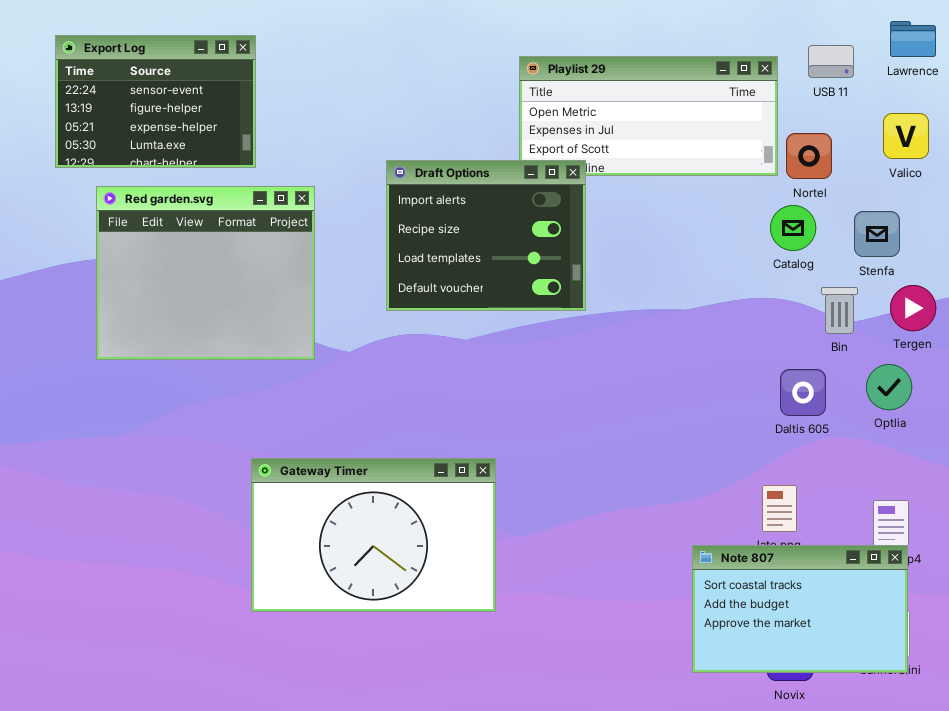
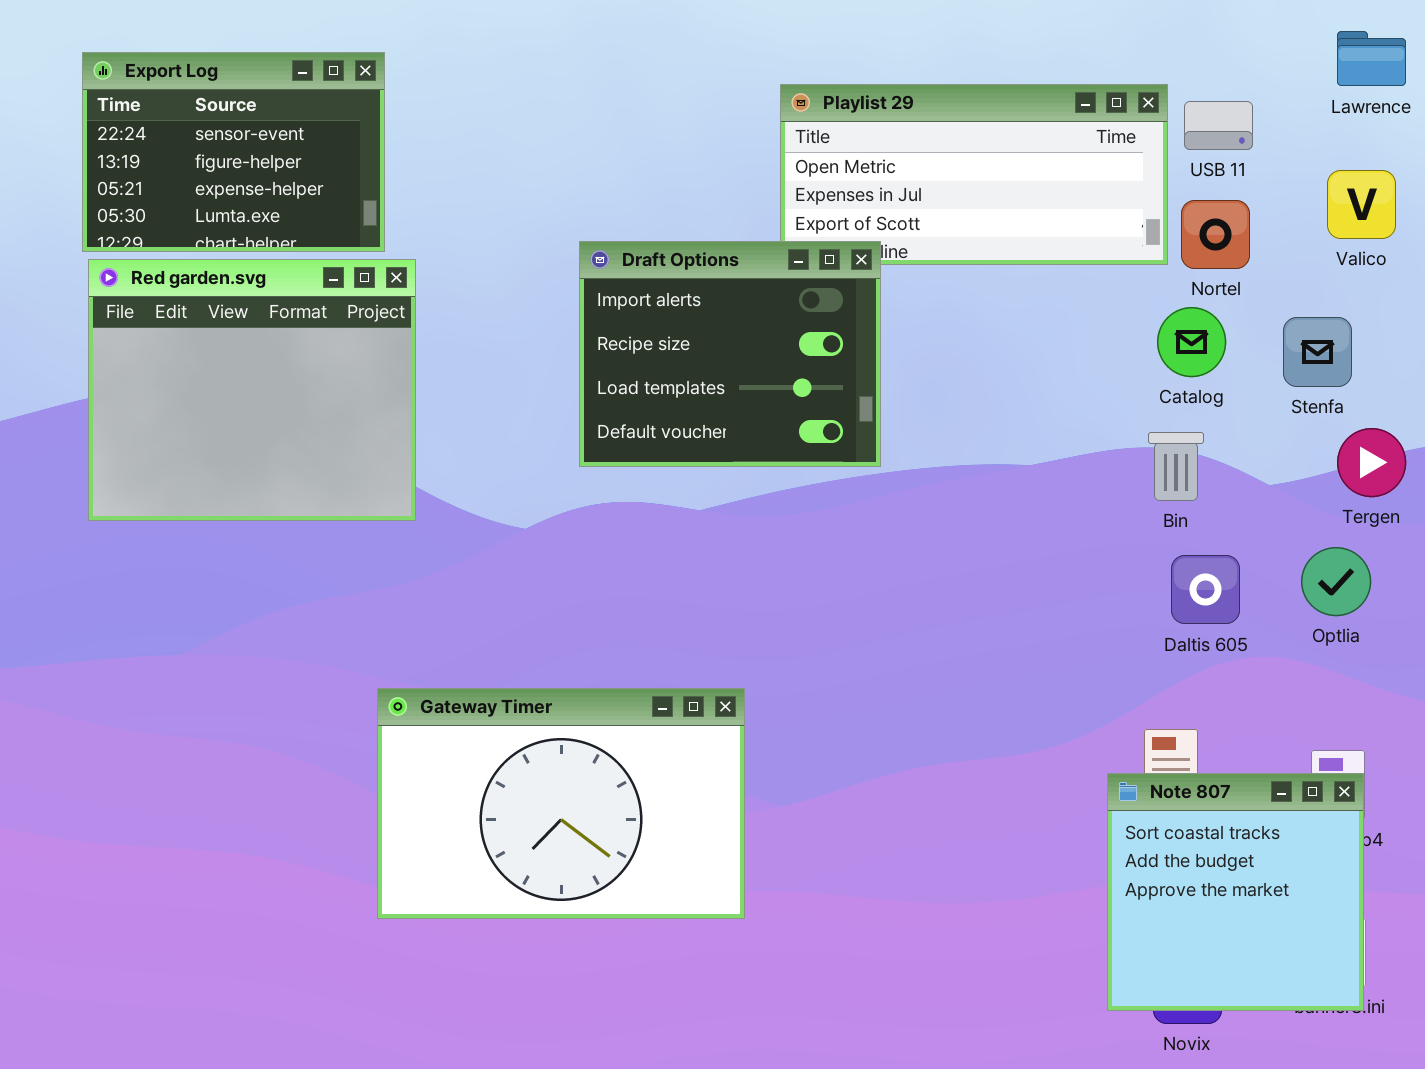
USB 11: [808,45,854,78] -> [1184,101,1253,150], moved
Red garden.svg: [96,186,315,360] -> [88,259,416,521], moved
Bin: [821,287,858,334] -> [1148,432,1204,501], moved
Note 807: [692,545,908,673] -> [1107,773,1364,1011], resized

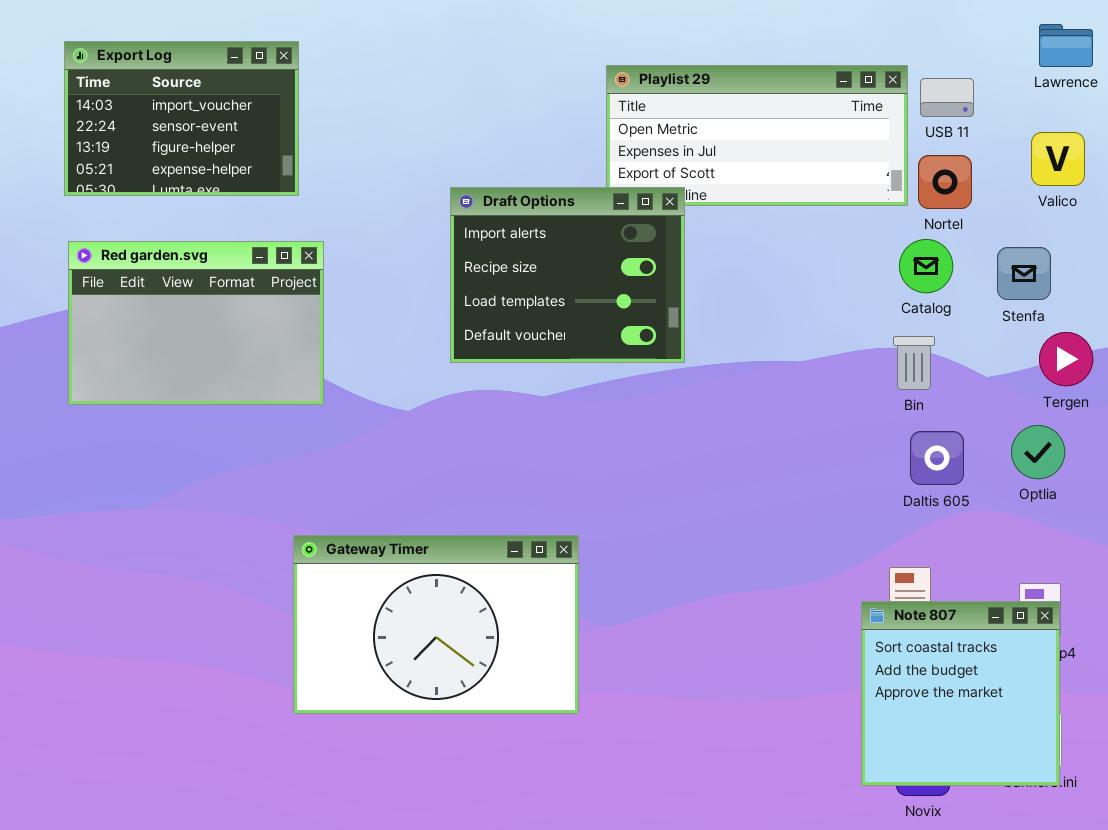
Export Log: [82,52,385,252] -> [64,41,299,196], scrolled up 1 row
Red garden.svg: [88,259,416,521] -> [68,241,324,405], resized

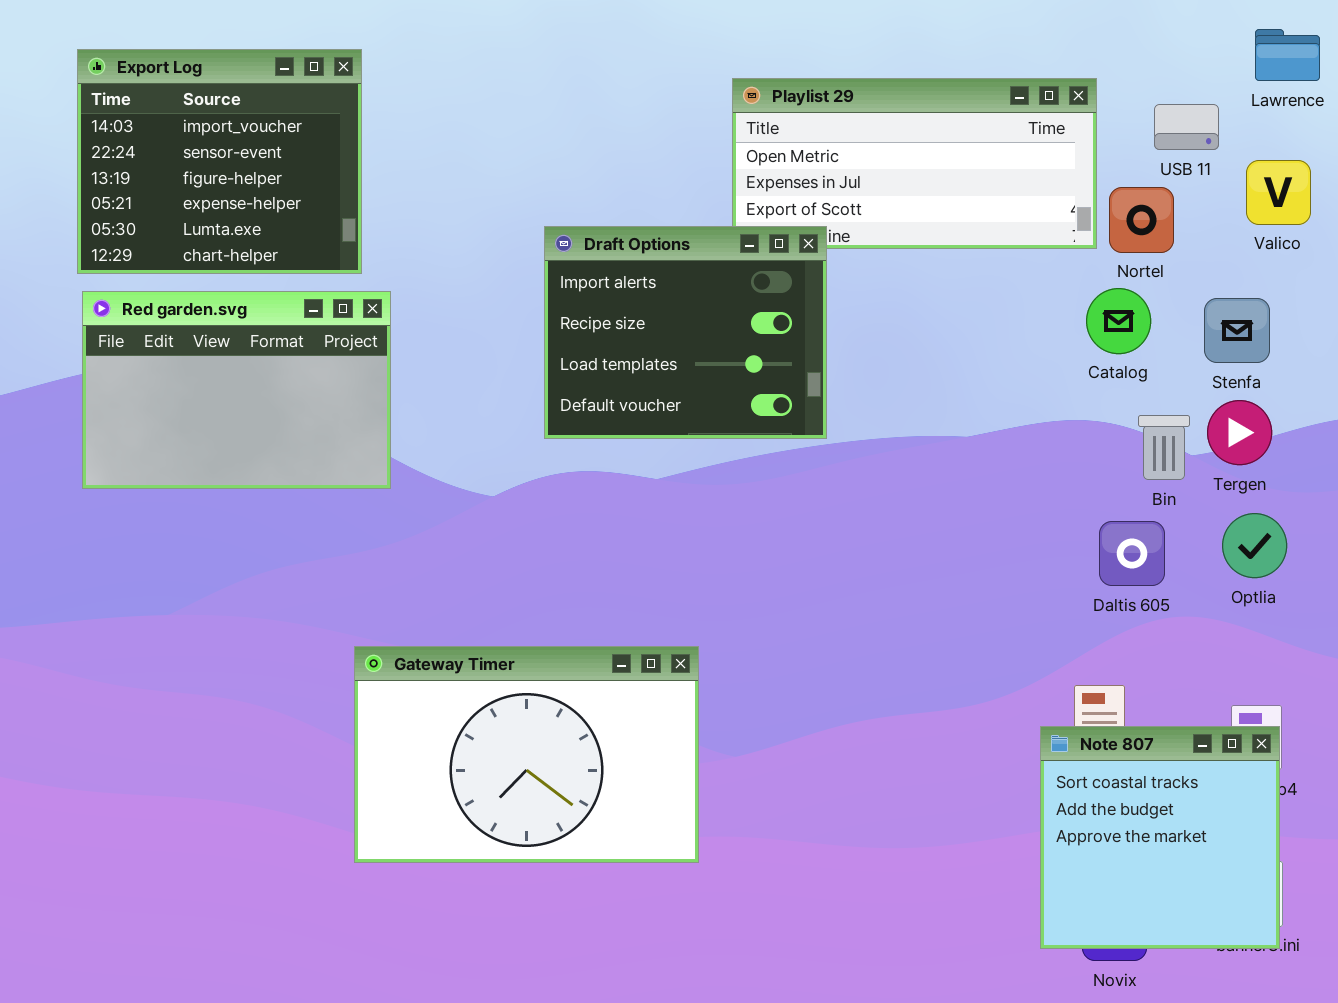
Export Log: [64,41,299,196] -> [77,49,362,274], resized
USB 11: [920,78,974,117] -> [1154,104,1219,150], moved
Tergen: [1039,332,1093,386] -> [1207,400,1272,465], moved
Bin: [893,336,935,390] -> [1138,415,1190,480], moved

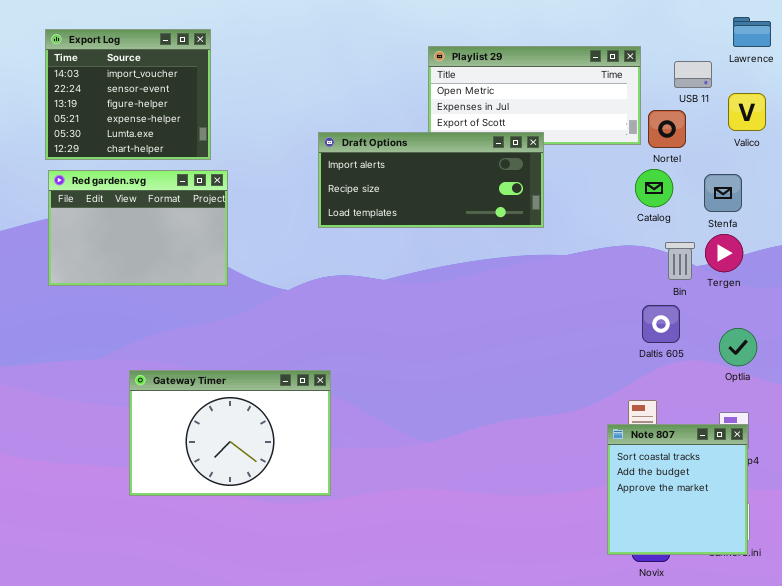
Draft Options: [544,226,827,439] -> [318,132,544,228], resized
Optlia: [1222,513,1287,578] -> [719,328,757,366], moved
Gateway Timer: [354,646,699,863] -> [129,370,331,496], moved

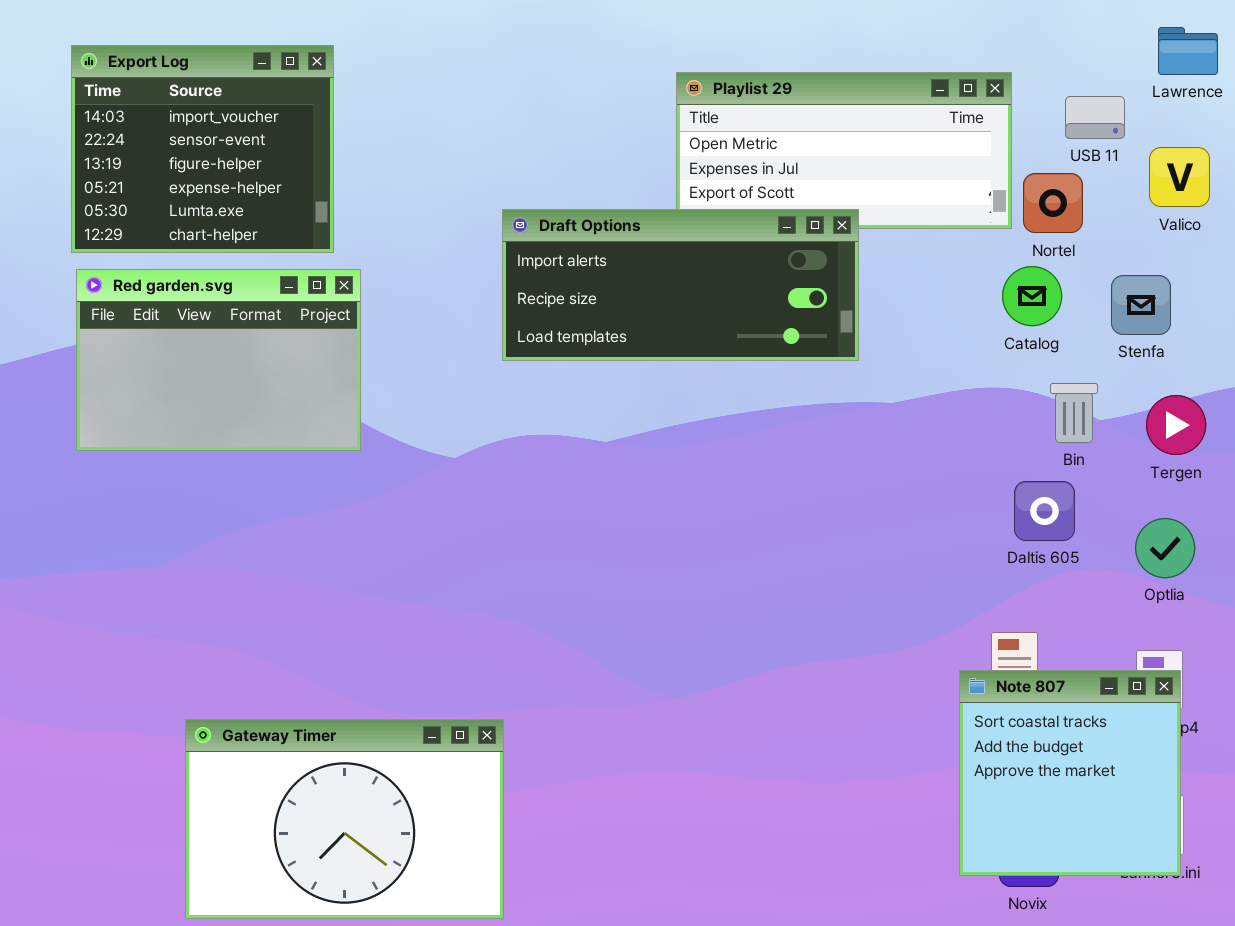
Tergen: [705,234,743,272] -> [1146,395,1206,455], moved
Gateway Timer: [129,370,331,496] -> [185,719,504,919], moved

